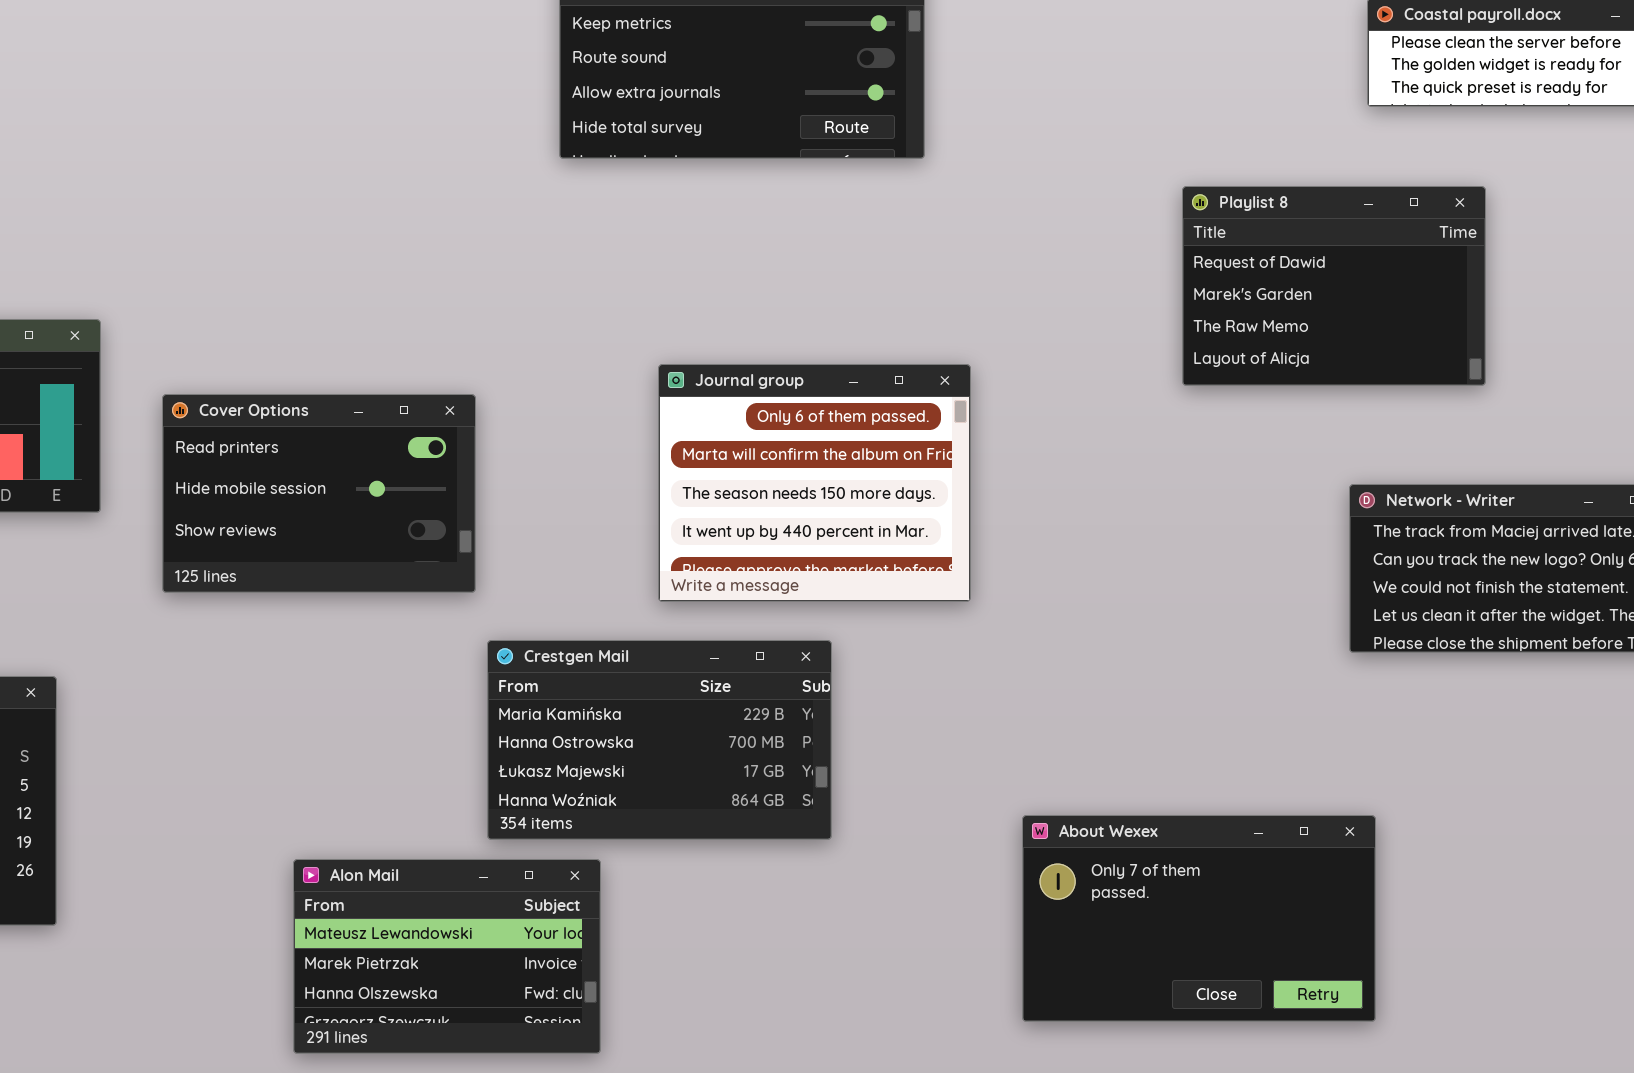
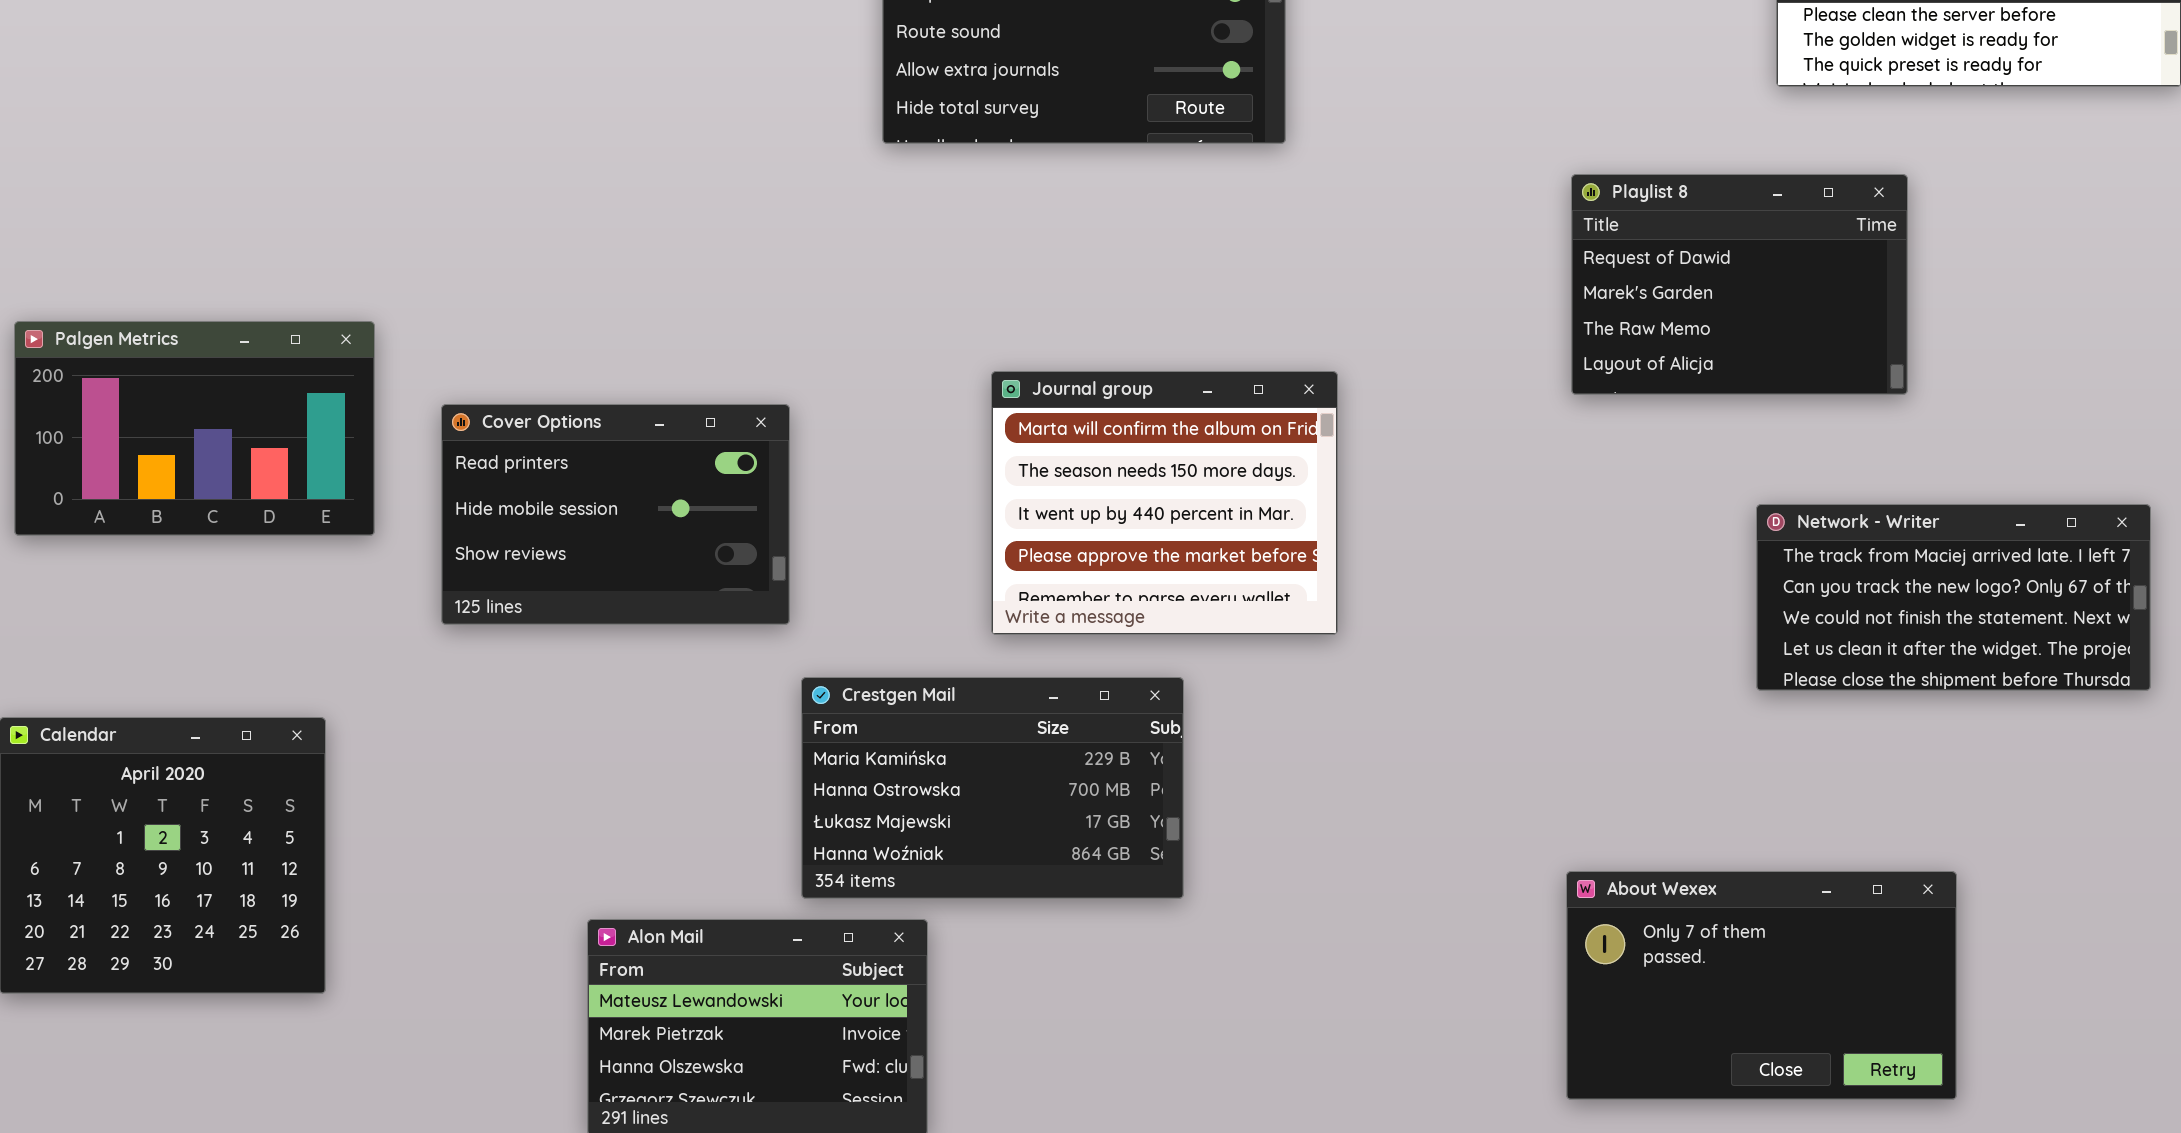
Journal group: [658,364,971,602] -> [991,371,1338,635], scrolled down 1 row
About Wexex: [1022,815,1376,1022] -> [1566,871,1957,1100], moved

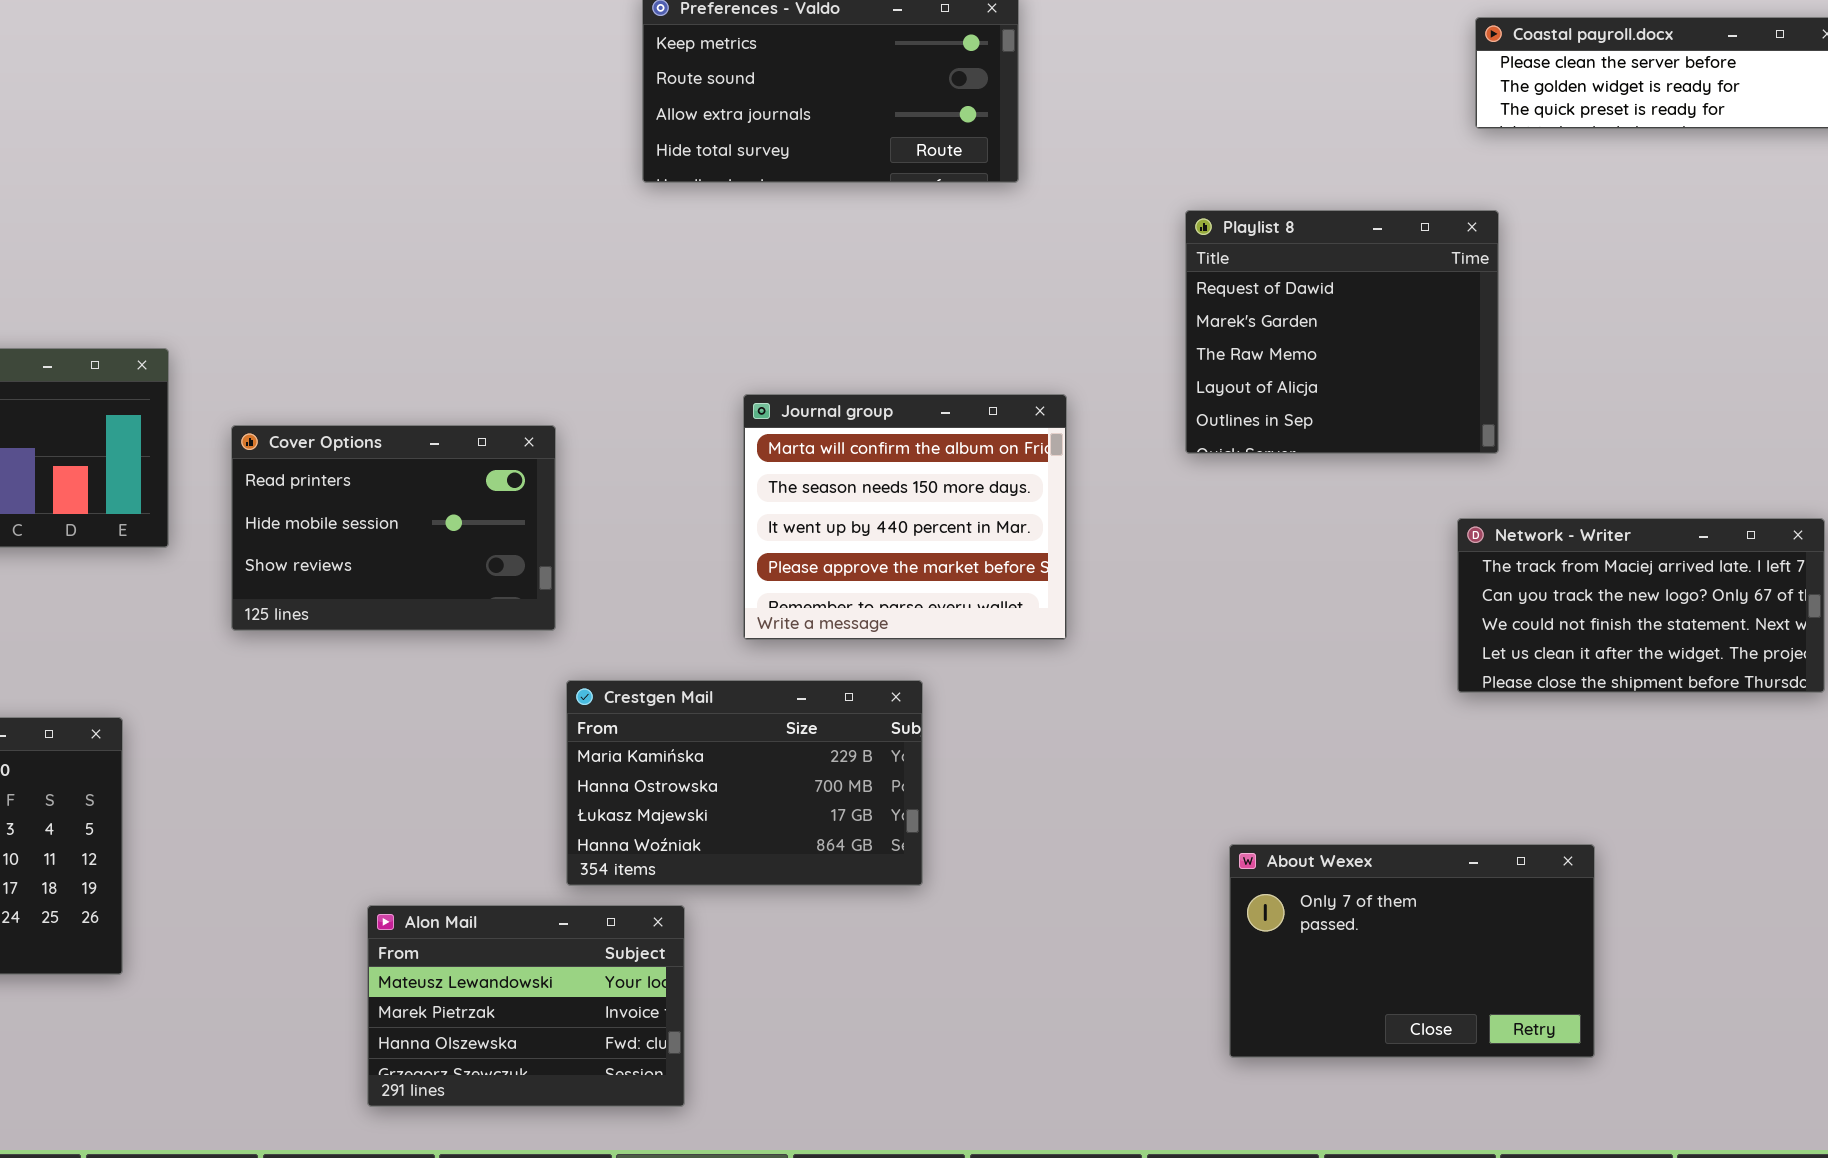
Playlist 8: [1571,174,1908,395] -> [1185,210,1499,454], moved, resized
About Wexex: [1566,871,1957,1100] -> [1229,844,1595,1058], moved

